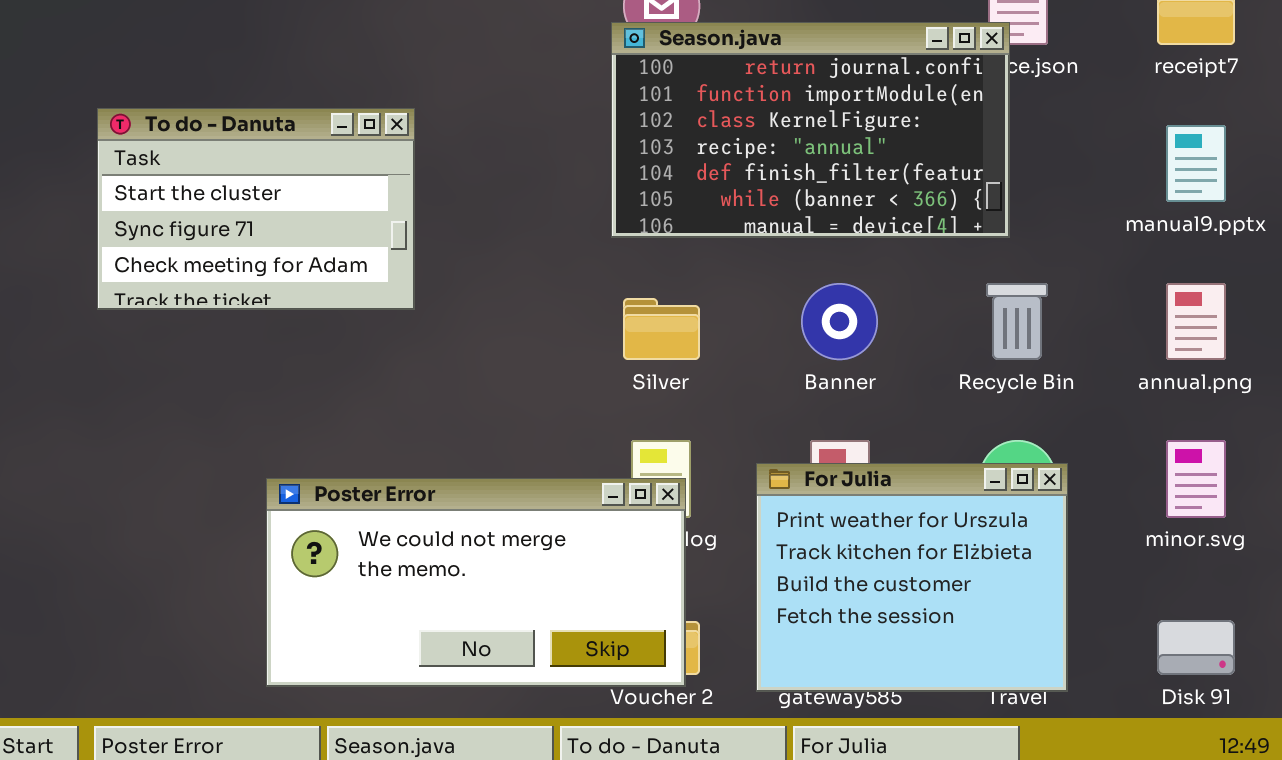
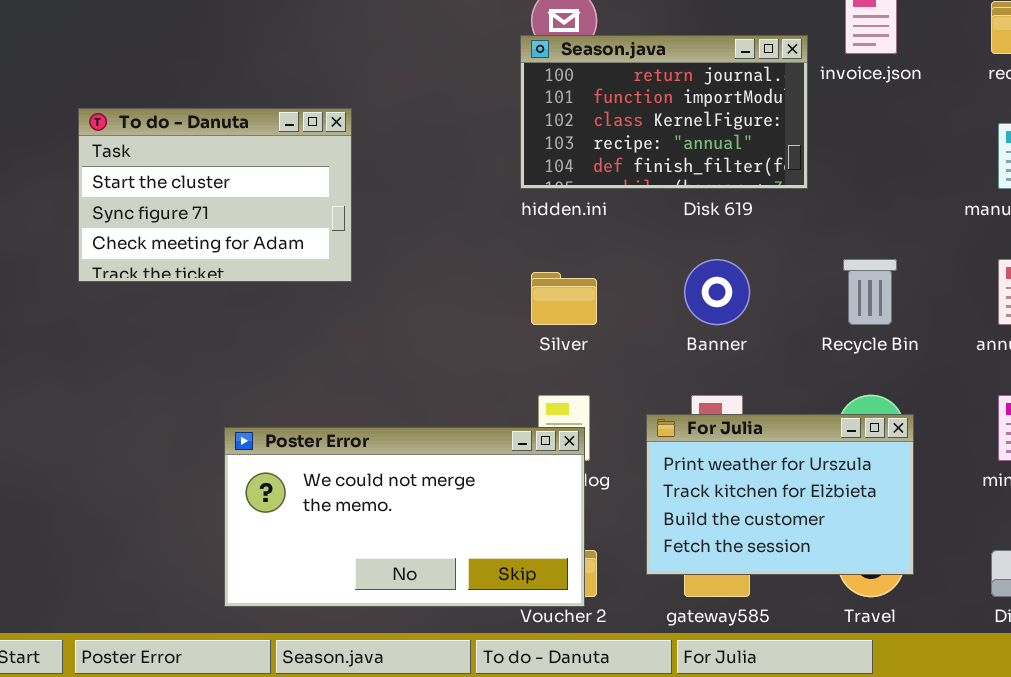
Season.java: [611,22,1010,238] -> [520,35,808,189], resized
For Julia: [756,463,1068,692] -> [646,414,914,575], resized

